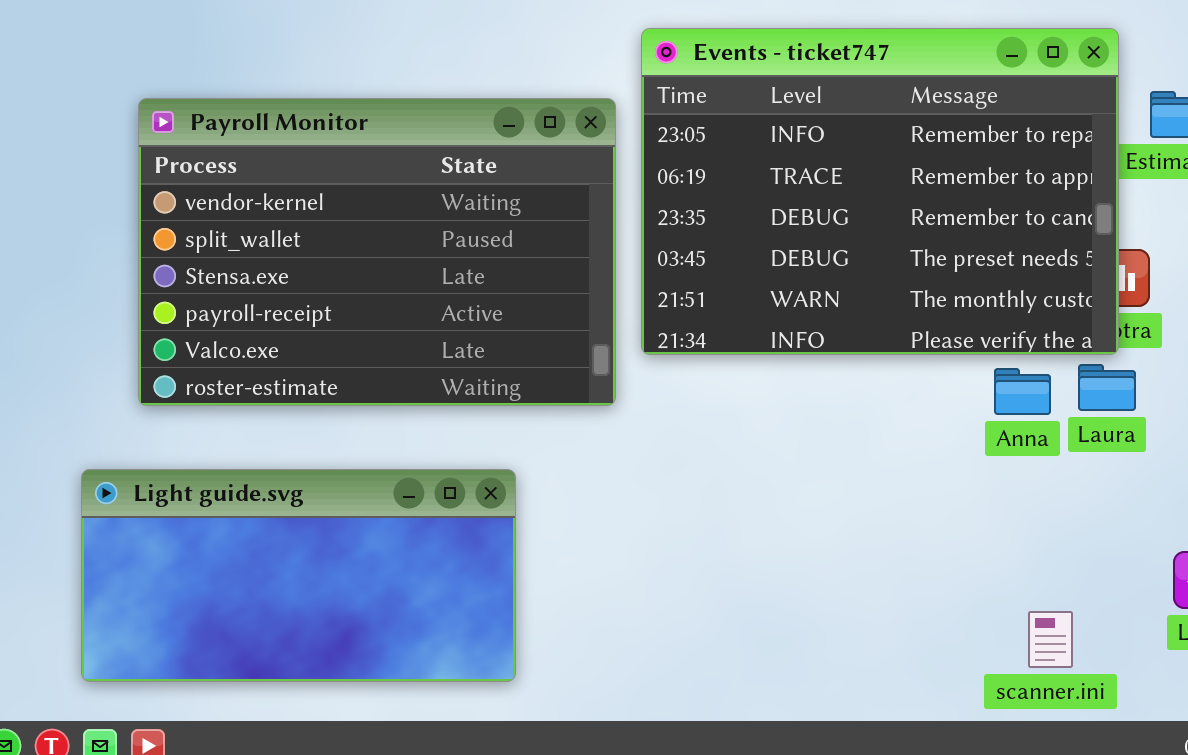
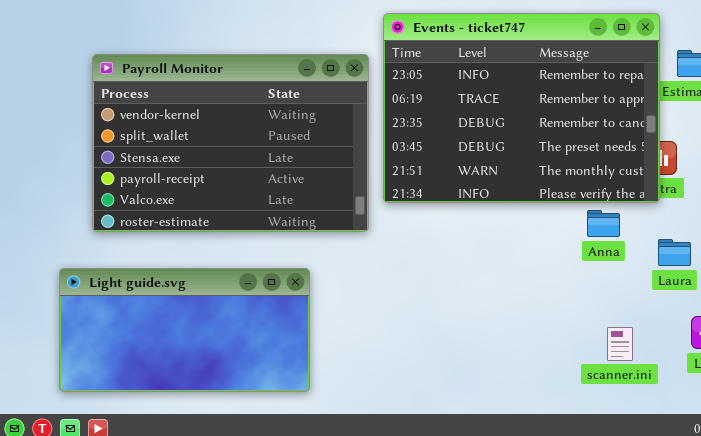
Laura: [1078,364,1136,411] -> [658,239,691,266], moved
scanner.ini: [1028,611,1073,668] -> [607,327,633,361], moved

